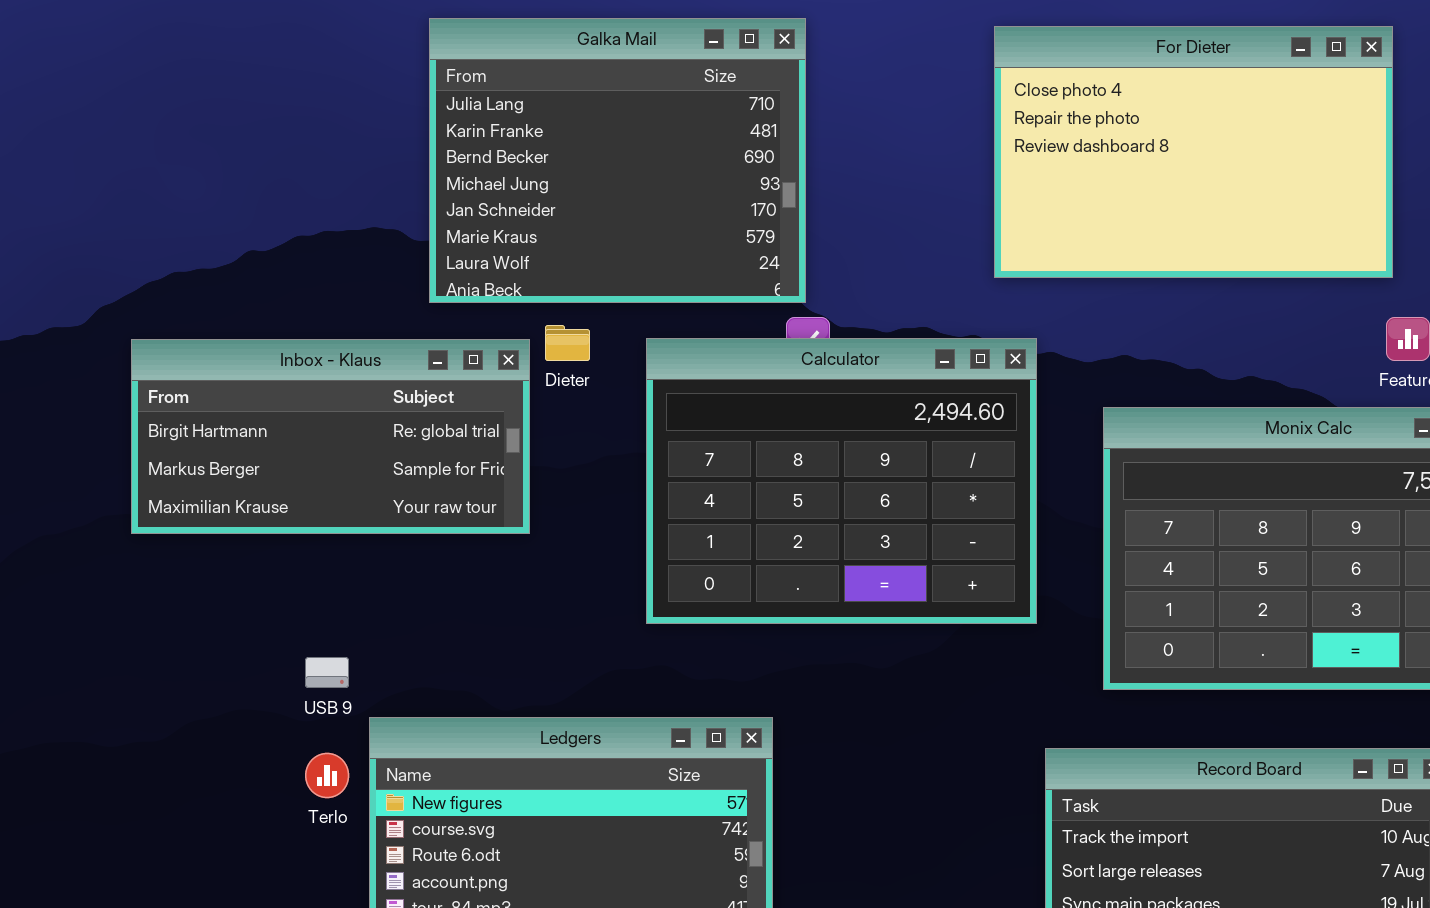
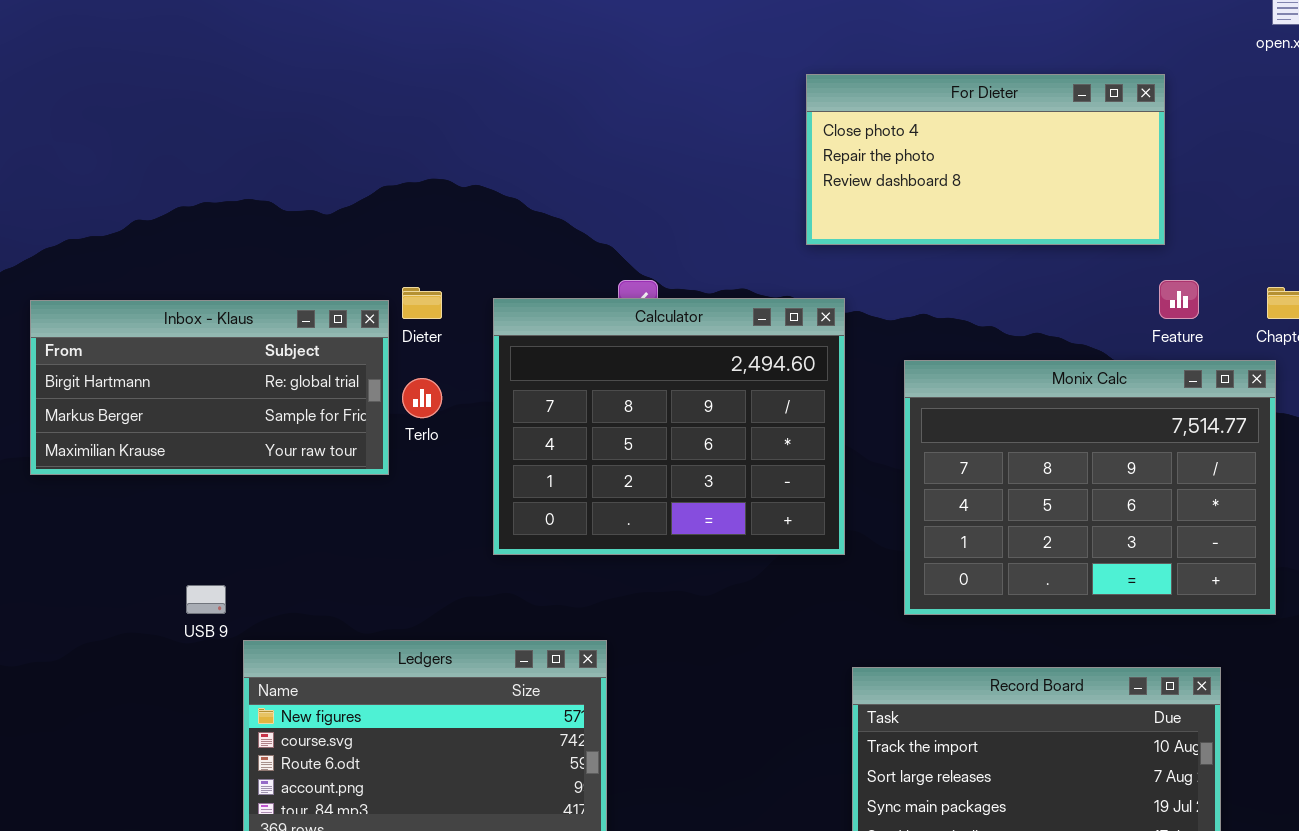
Galka Mail: [429,18,806,303] -> none, closed
For Dieter: [994,26,1393,278] -> [806,74,1165,245], resized
Terlo: [305,753,349,798] -> [402,378,442,418], moved

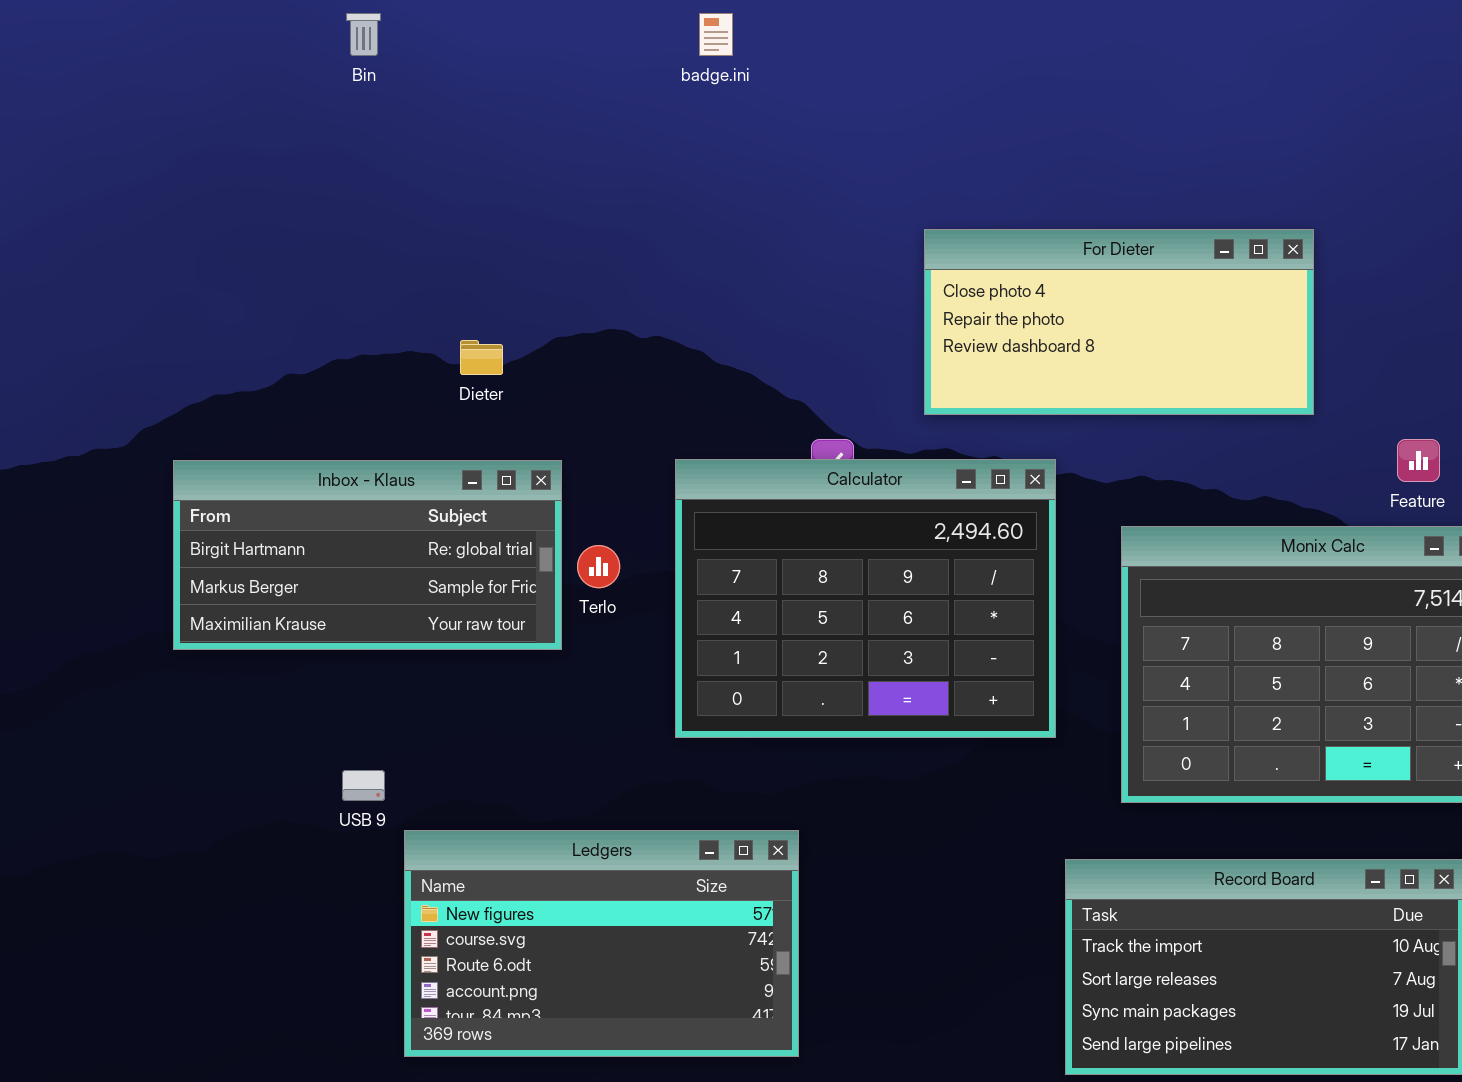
For Dieter: [806,74,1165,245] -> [924,229,1314,415], moved
Dieter: [402,287,442,319] -> [460,340,503,375], moved

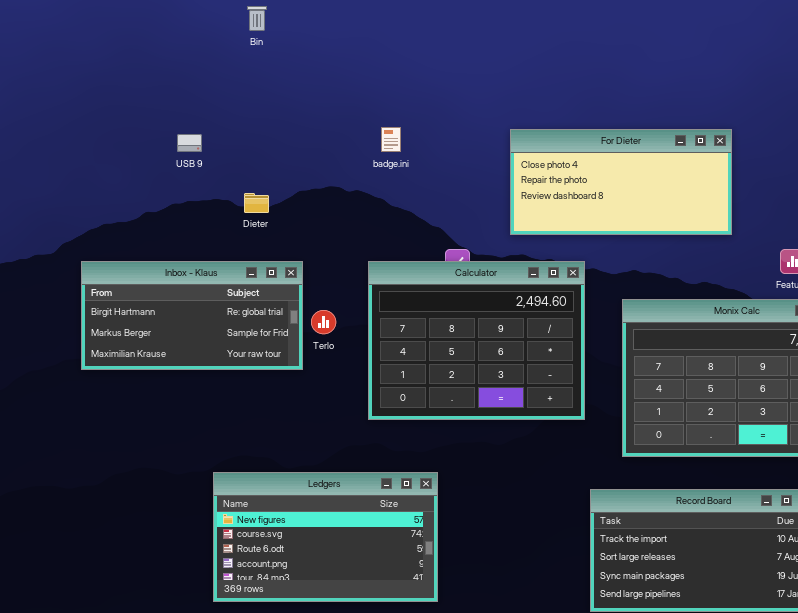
Bin: [346,13,381,56] -> [247,6,267,31], moved
badge.ini: [699,13,733,56] -> [381,127,401,152], moved
USB 9: [342,770,385,801] -> [177,134,202,152], moved

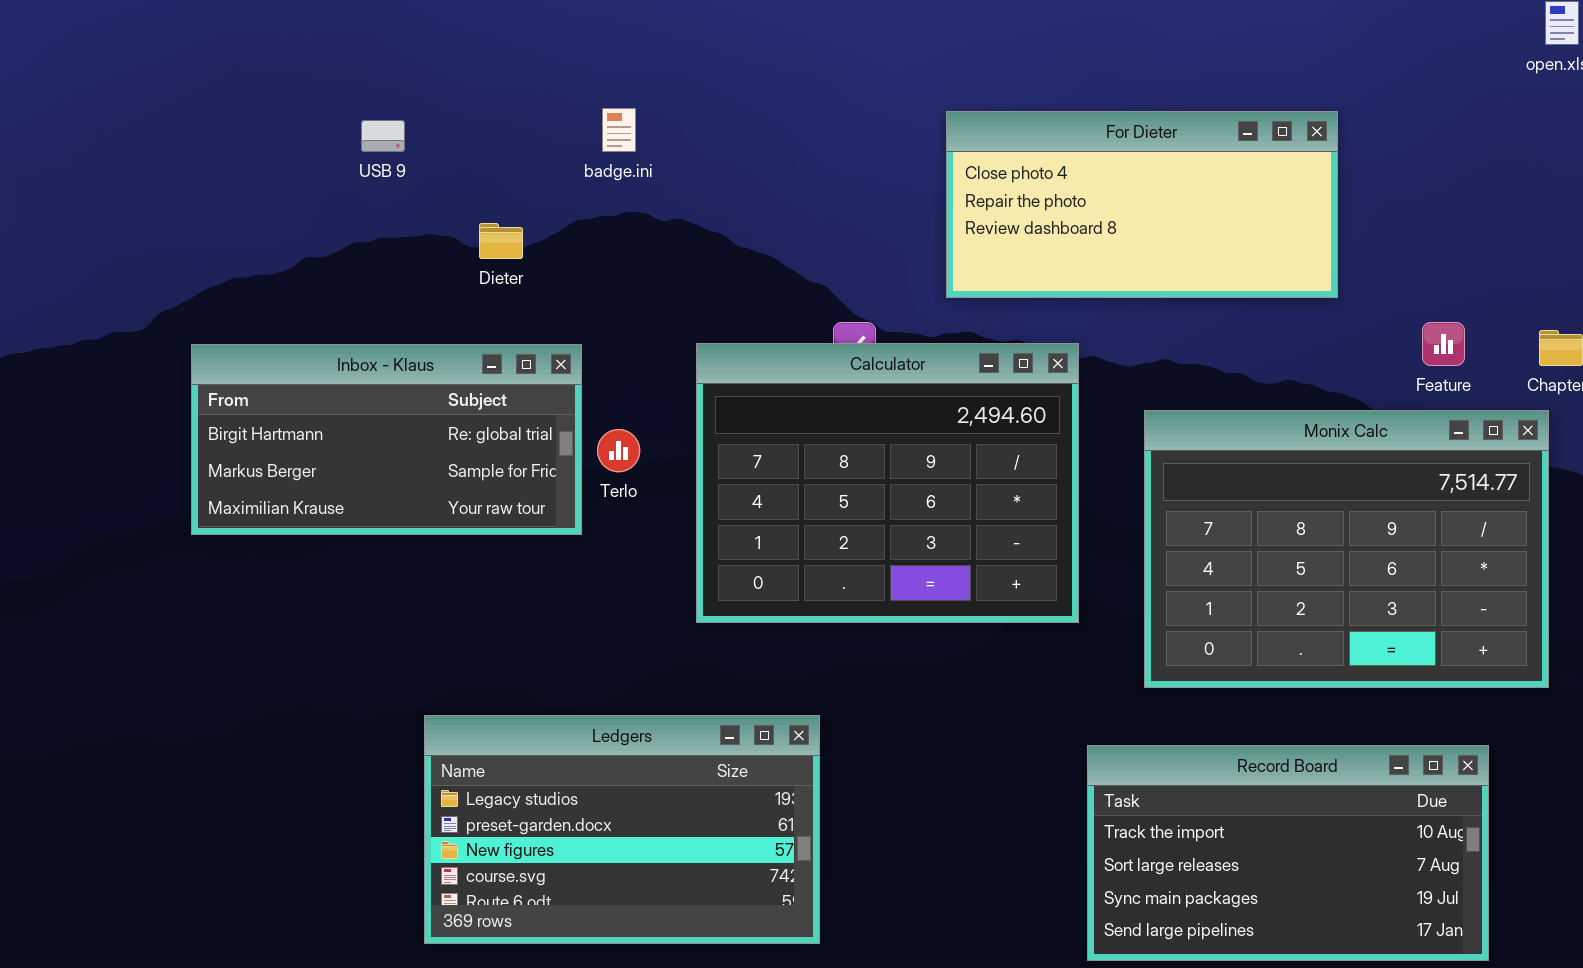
badge.ini: [381,127,401,152] -> [602,108,636,152], moved
Ledgers: [213,472,438,602] -> [424,715,820,944], scrolled up 2 rows

